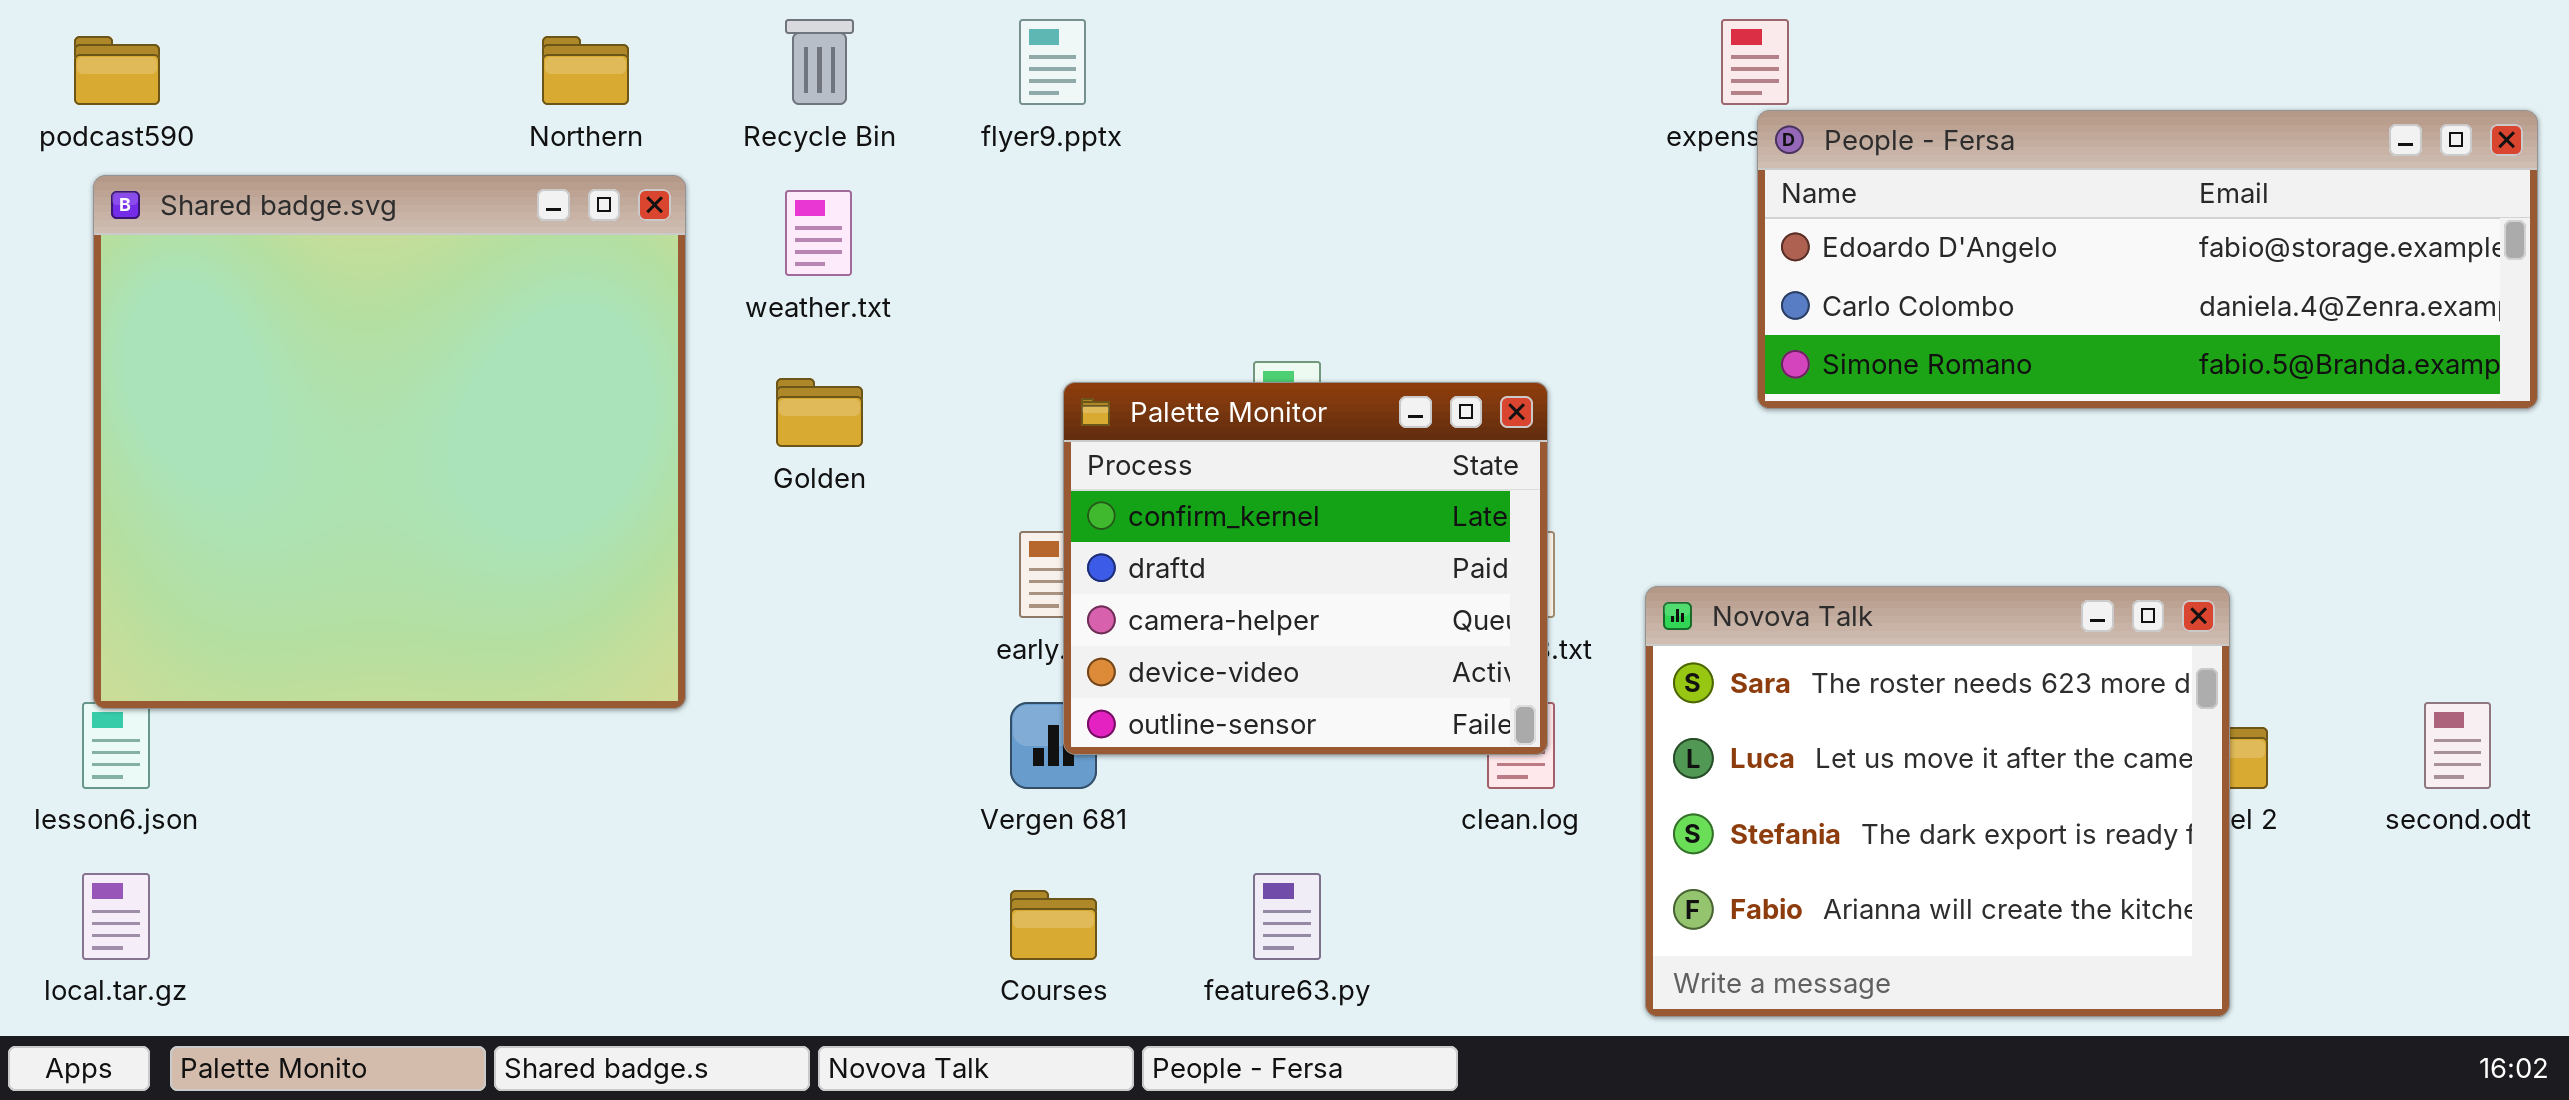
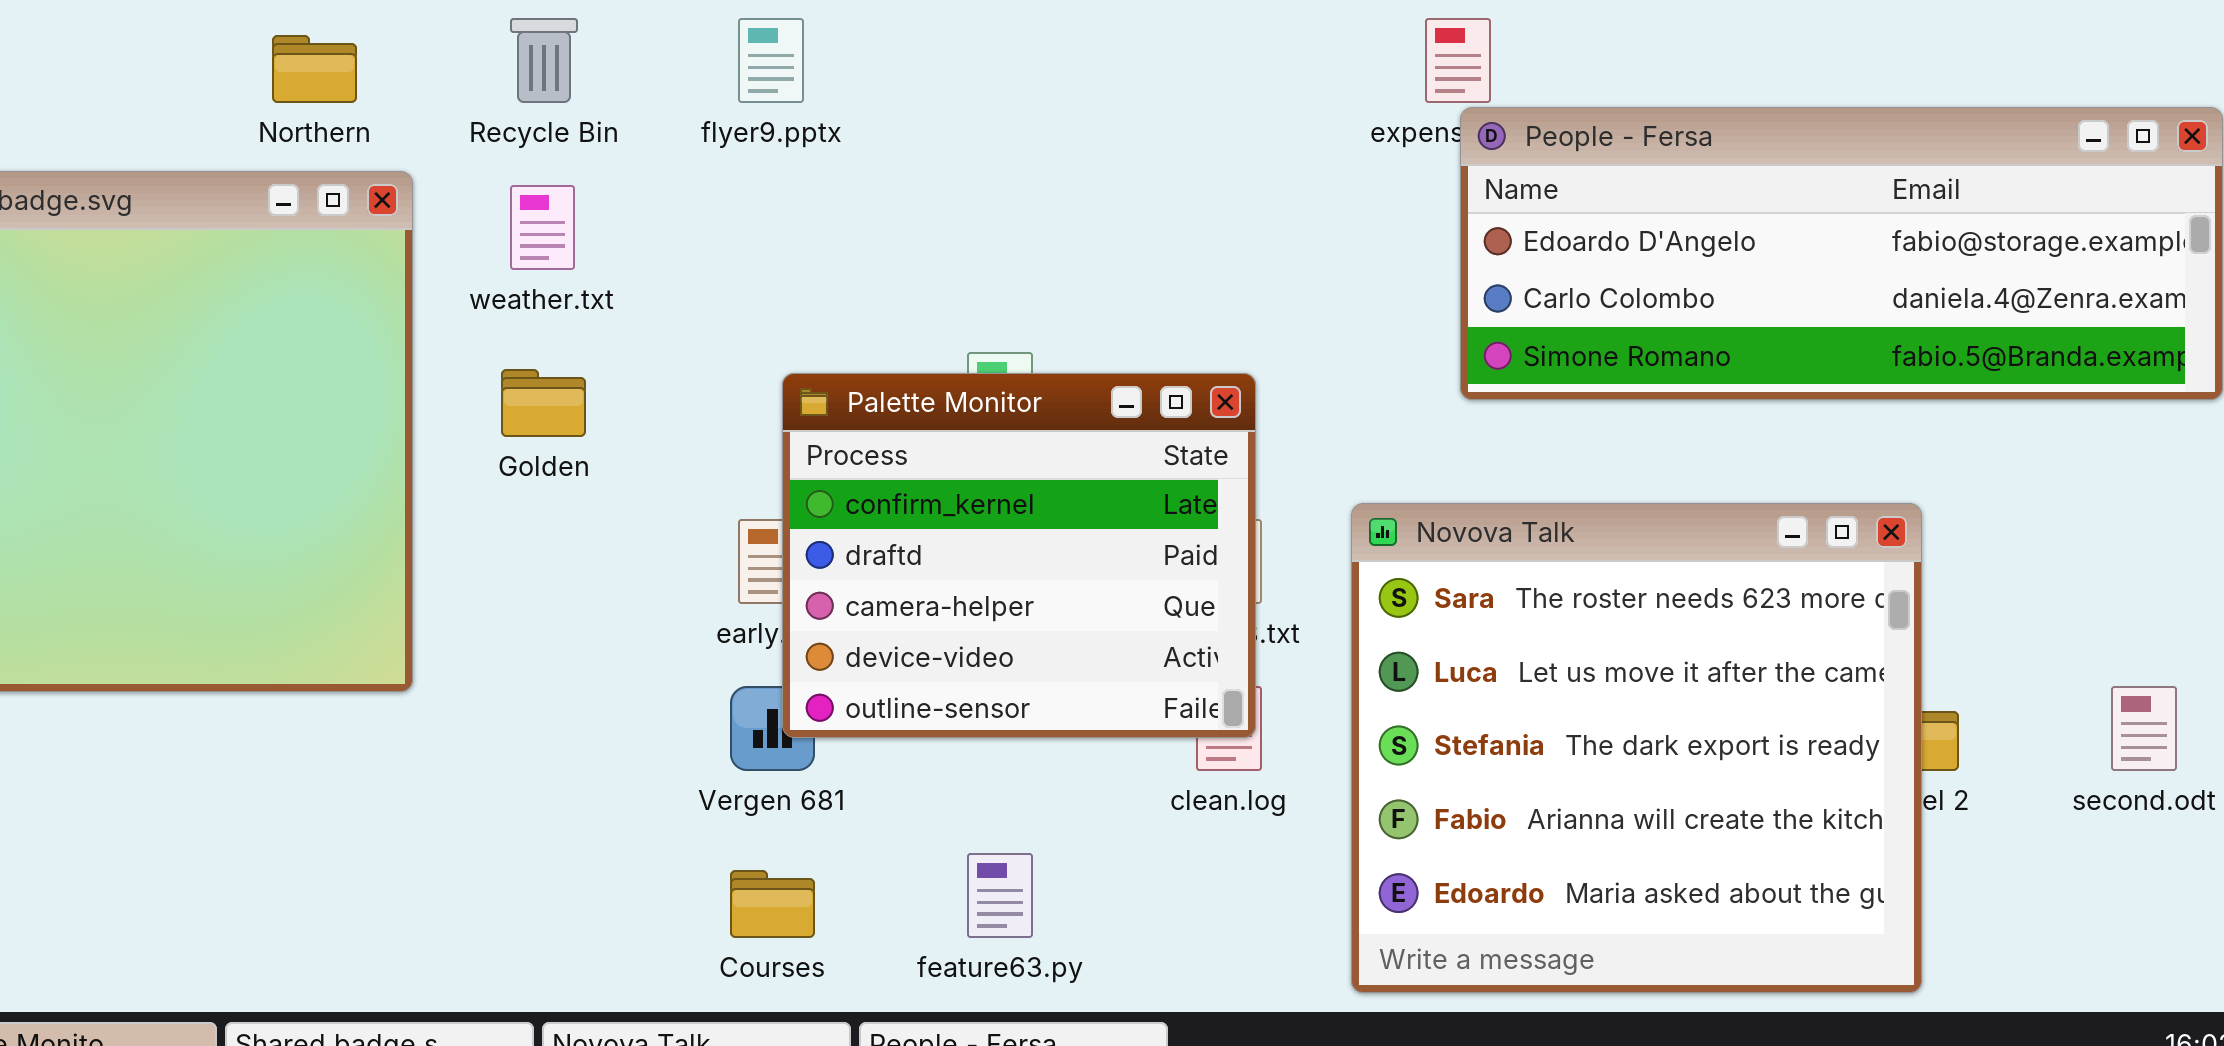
Novova Talk: [1645,586,2230,1017] -> [1351,503,1922,993], resized

